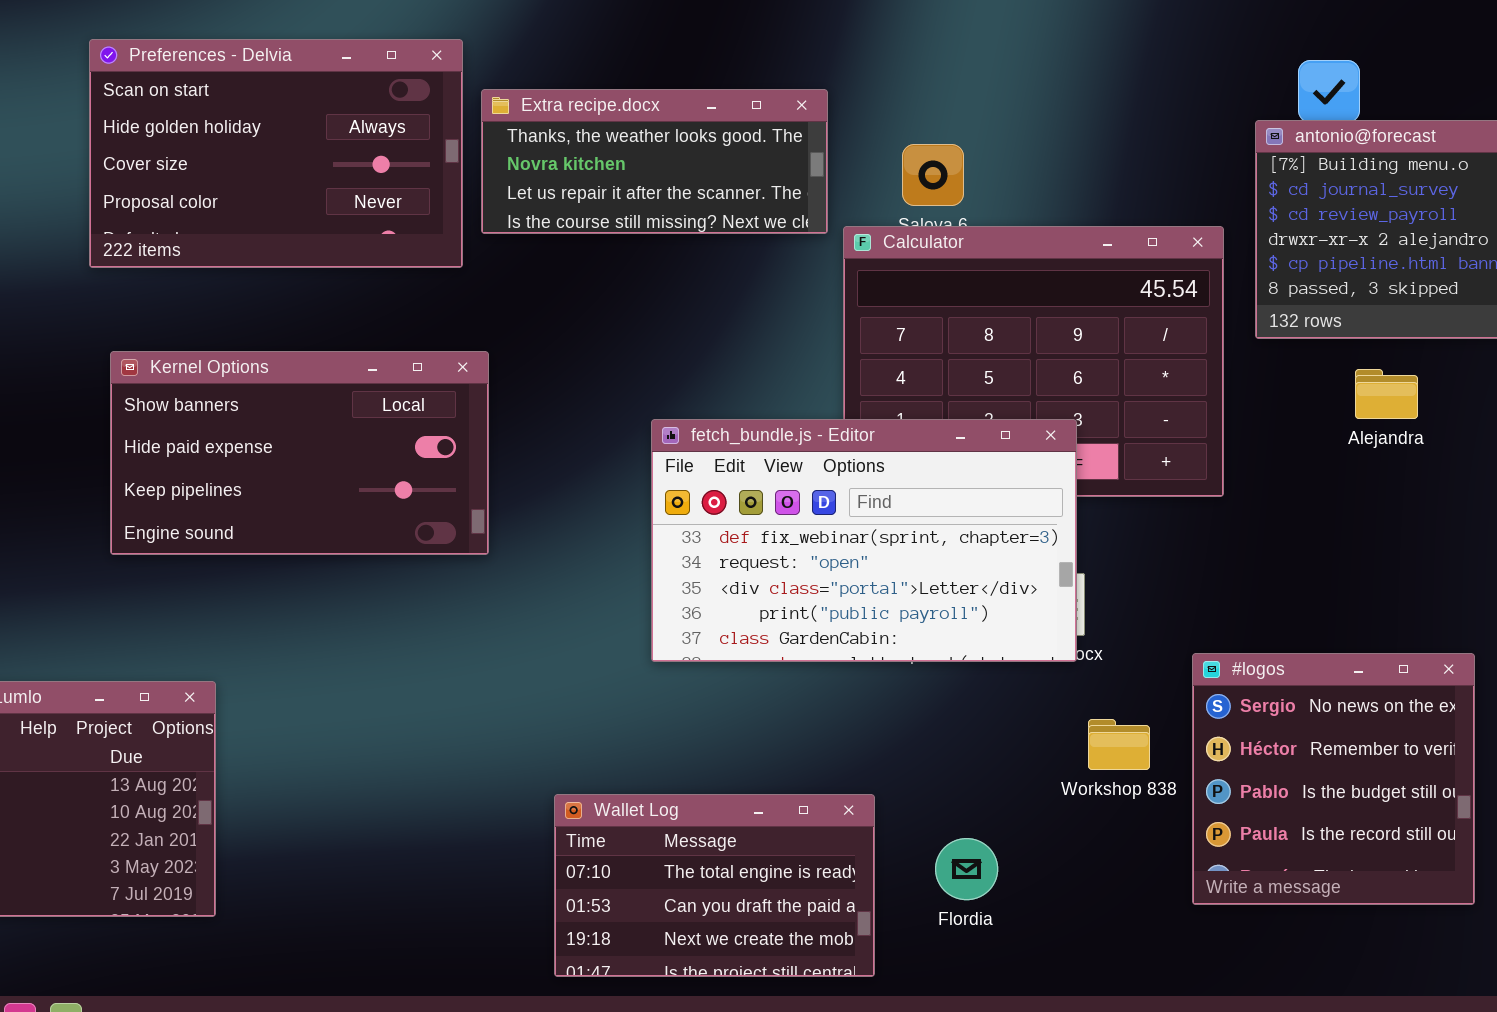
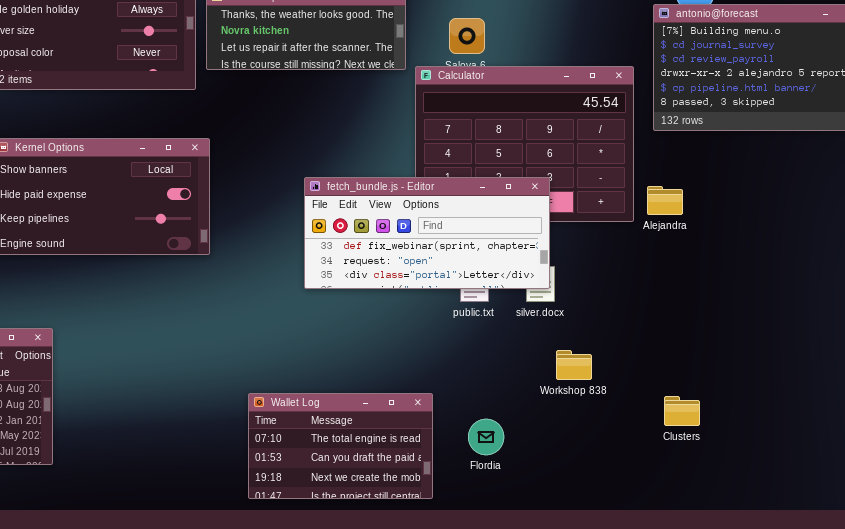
Alejandra: [1355,369,1418,419] -> [647,186,683,215], moved
fetch_bundle.js - Editor: [651,419,1077,662] -> [304,177,550,289], resized
#logos: [1192,653,1475,905] -> none, closed

